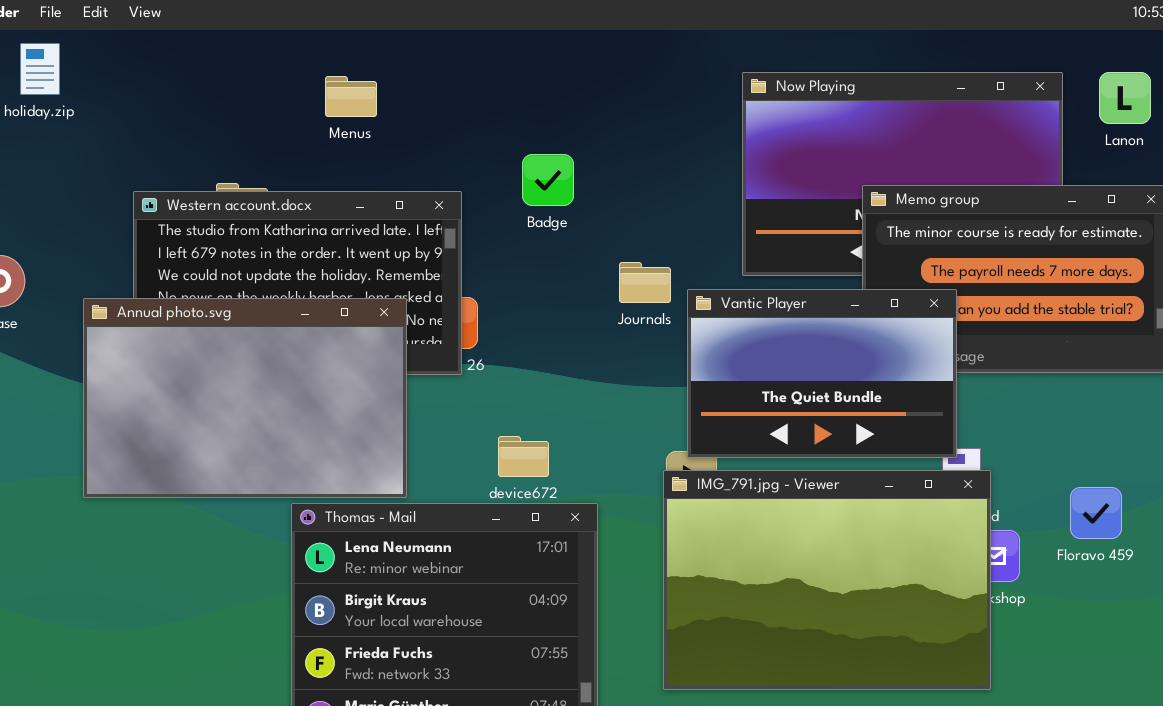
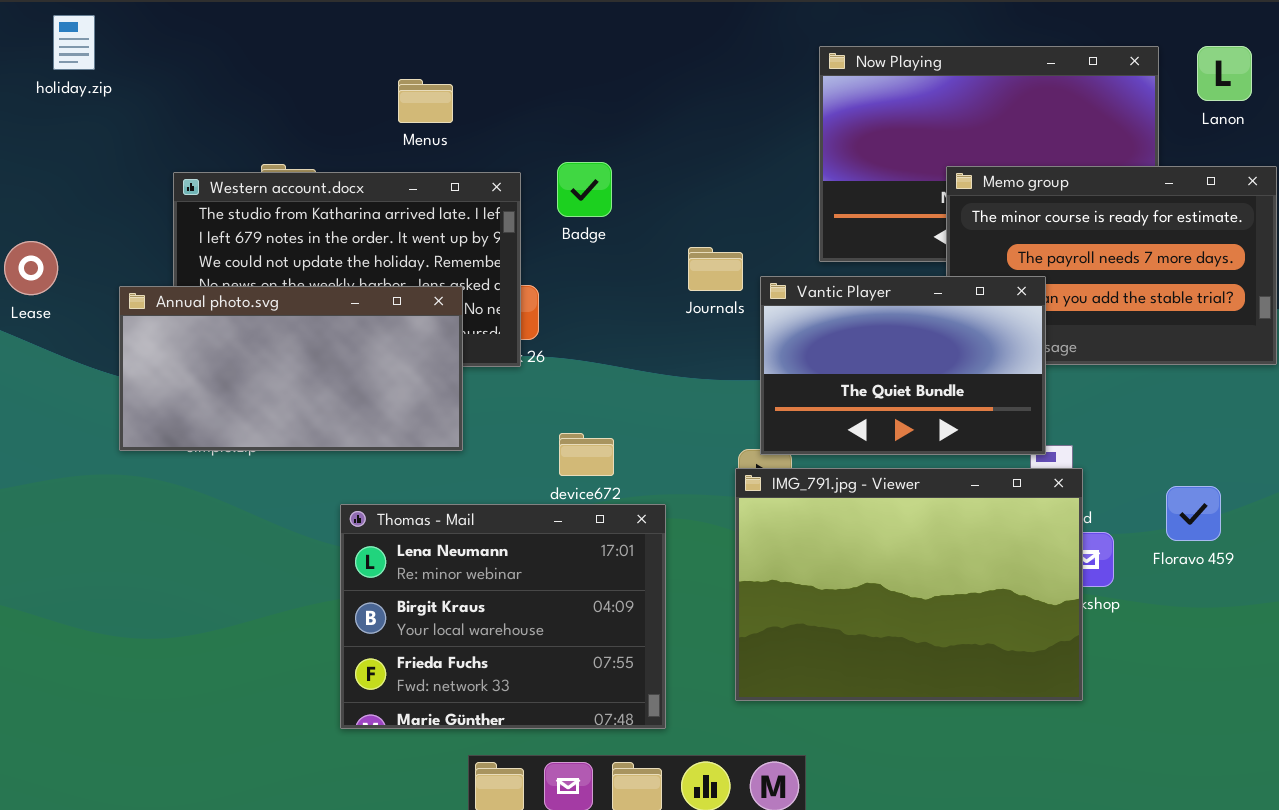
Menus: [325,76,377,117] -> [398,79,453,123], moved
Badge: [522,154,574,206] -> [557,162,612,217], moved
Annual photo.svg: [83,298,407,498] -> [119,286,463,451], resized

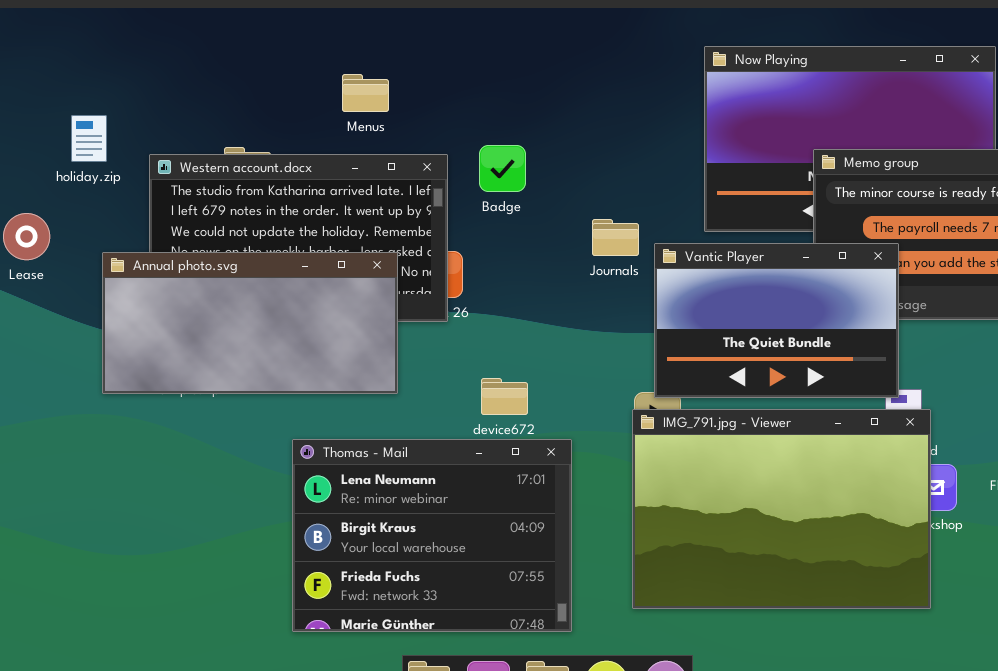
holiday.zip: [53,15,95,70] -> [71,115,107,162], moved

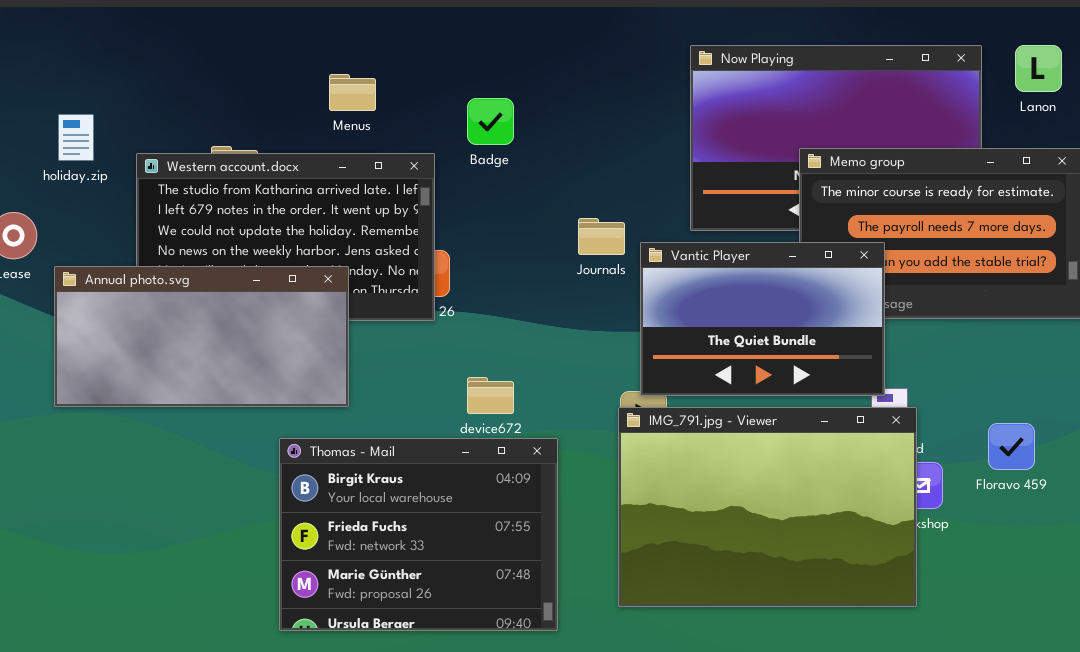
Badge: [479,145,526,192] -> [467,98,514,145], moved
Annual photo.svg: [102,252,398,394] -> [54,266,349,407], moved
Thomas - Mail: [292,439,572,632] -> [279,438,558,631], scrolled down 1 row

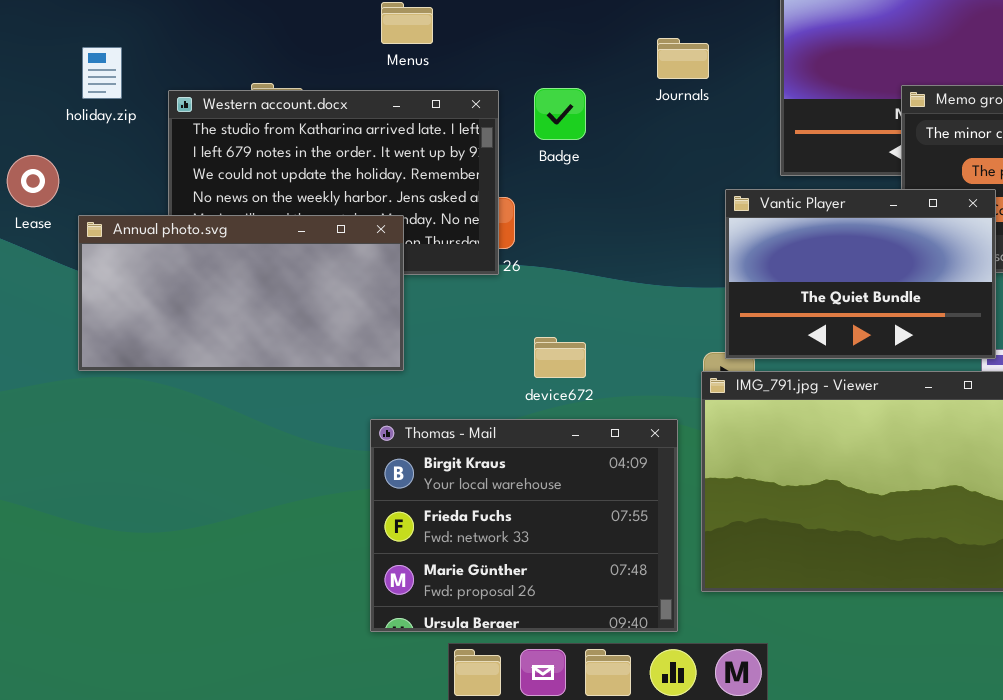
Badge: [467,98,514,145] -> [534,88,586,140], moved
Journals: [578,218,625,255] -> [657,38,709,79], moved
Thomas - Mail: [279,438,558,631] -> [370,419,678,632], moved

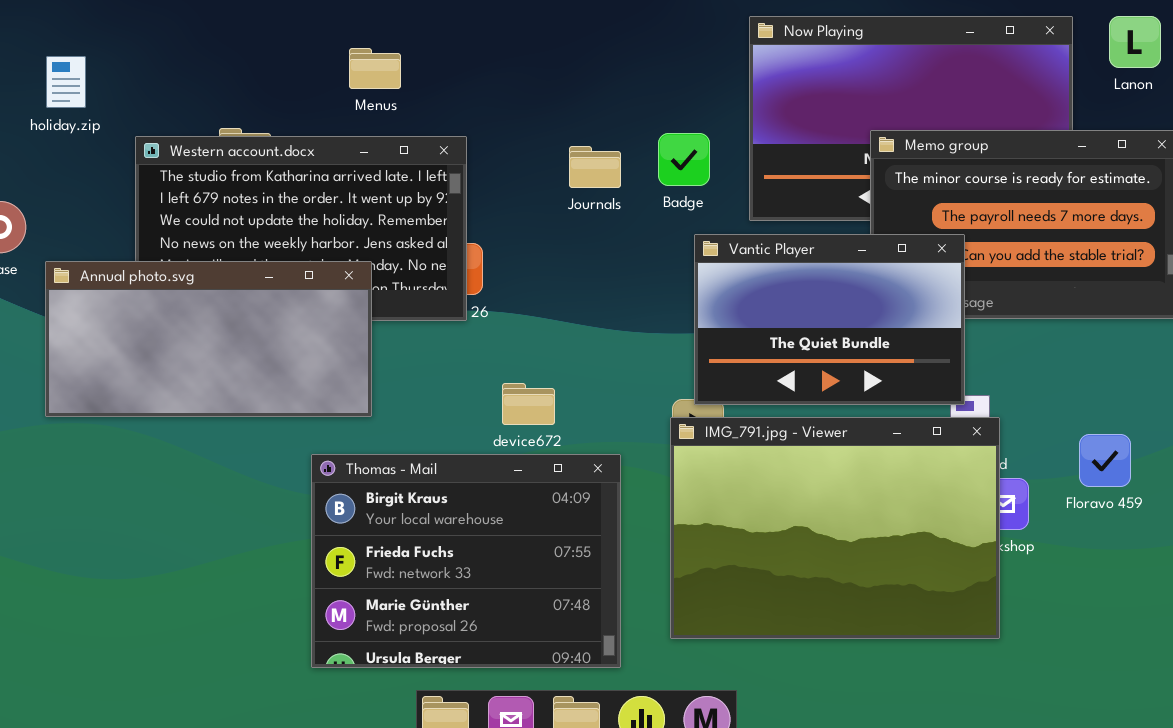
Journals: [657,38,709,79] -> [569,146,621,188], moved
holiday.zip: [82,47,122,99] -> [46,56,86,108], moved
Badge: [534,88,586,140] -> [658,133,710,186], moved
Thomas - Mail: [370,419,678,632] -> [311,454,621,668], moved

